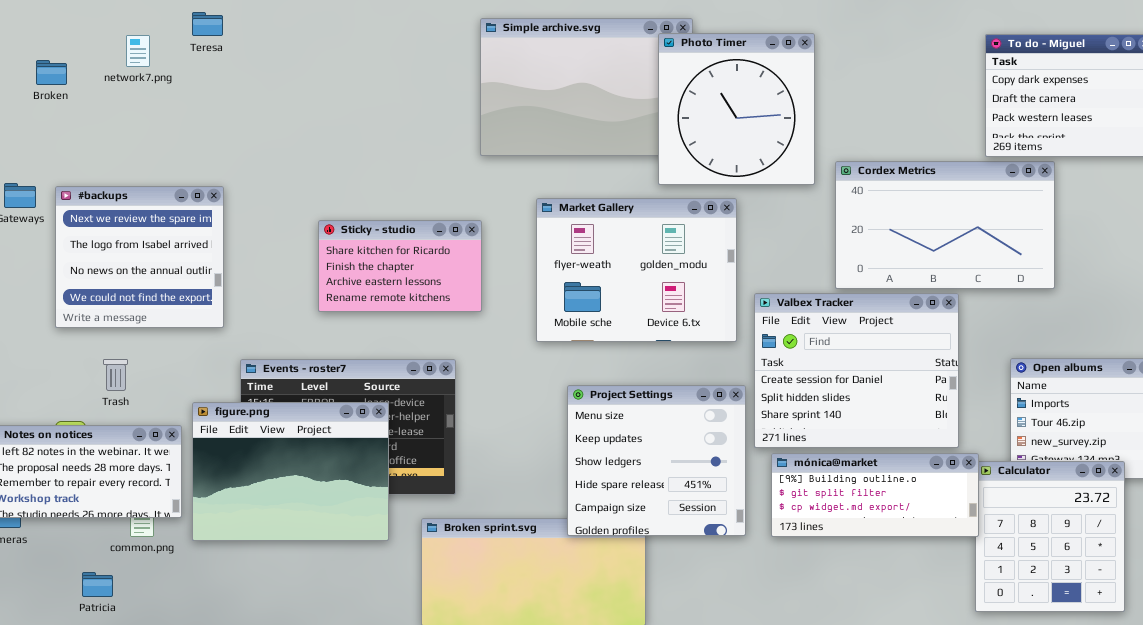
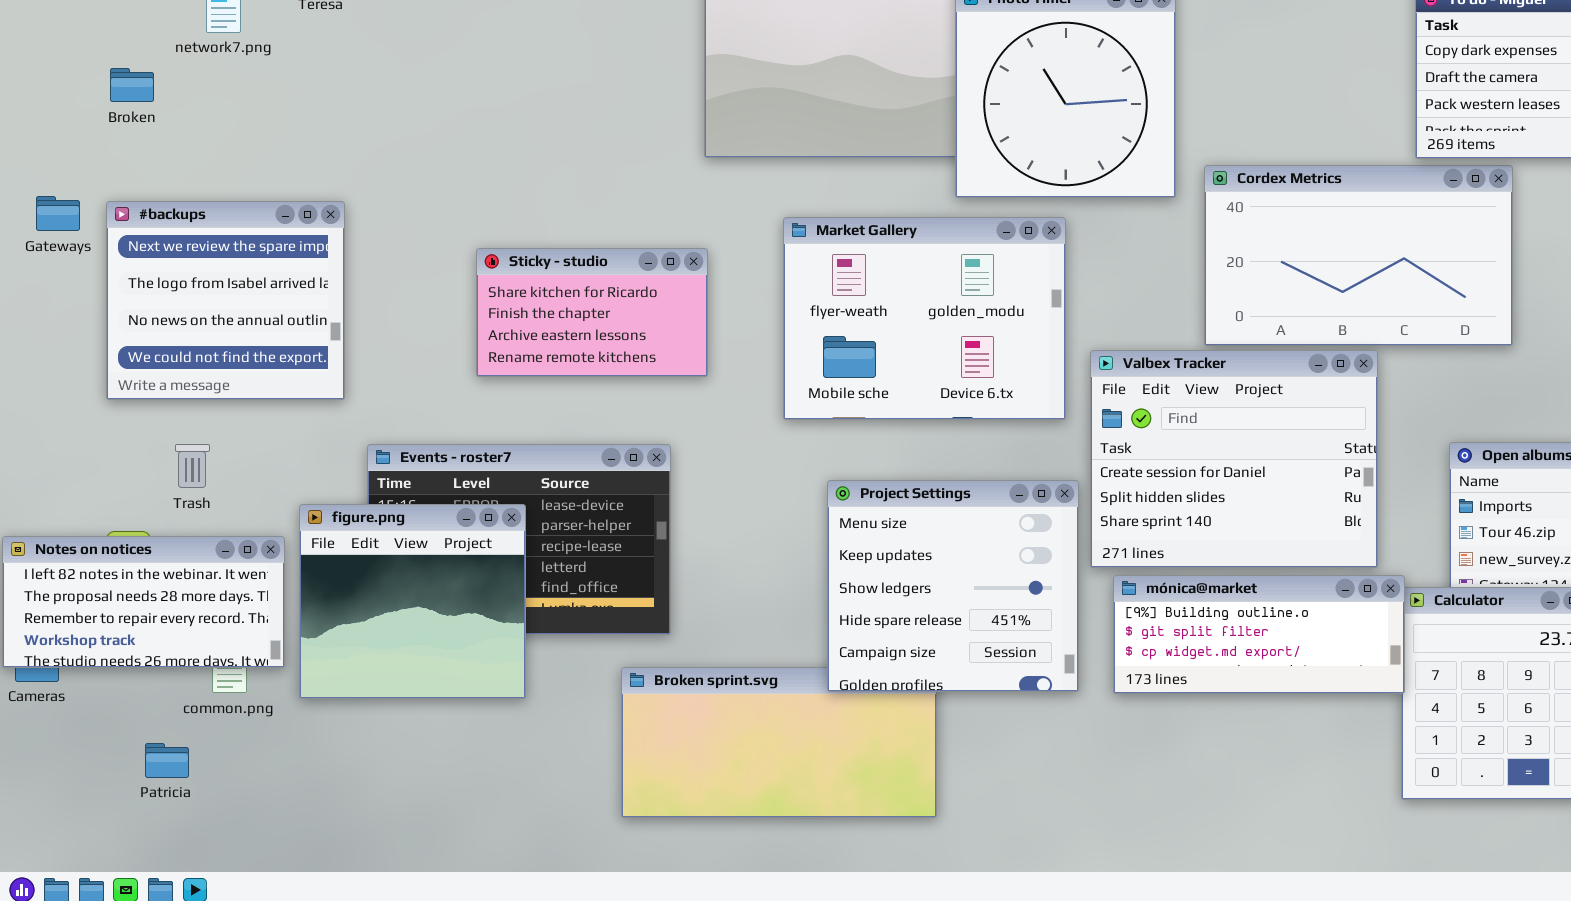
Broken: [36,60,67,85] -> [110,68,154,102], moved
figure.png: [192,402,389,541] -> [299,504,526,699], resized

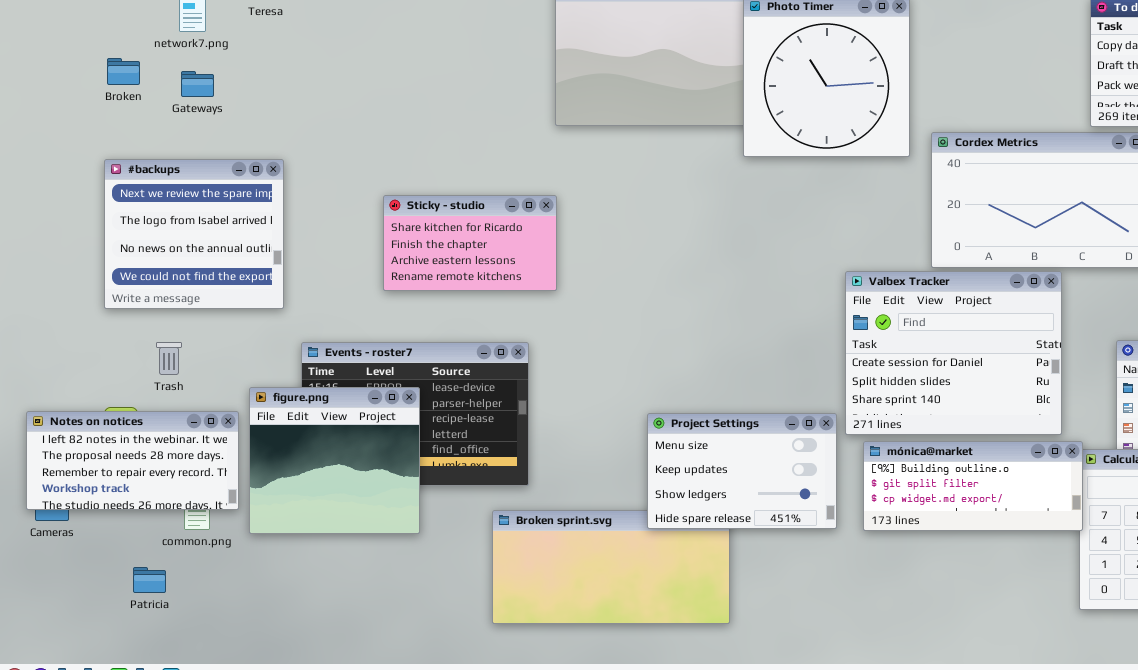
Gateways: [36,196,80,231] -> [181,71,214,97], moved
Market Gallery: [783,217,1066,420] -> none, closed
Project Settings: [827,480,1079,692] -> [647,413,837,529], resized

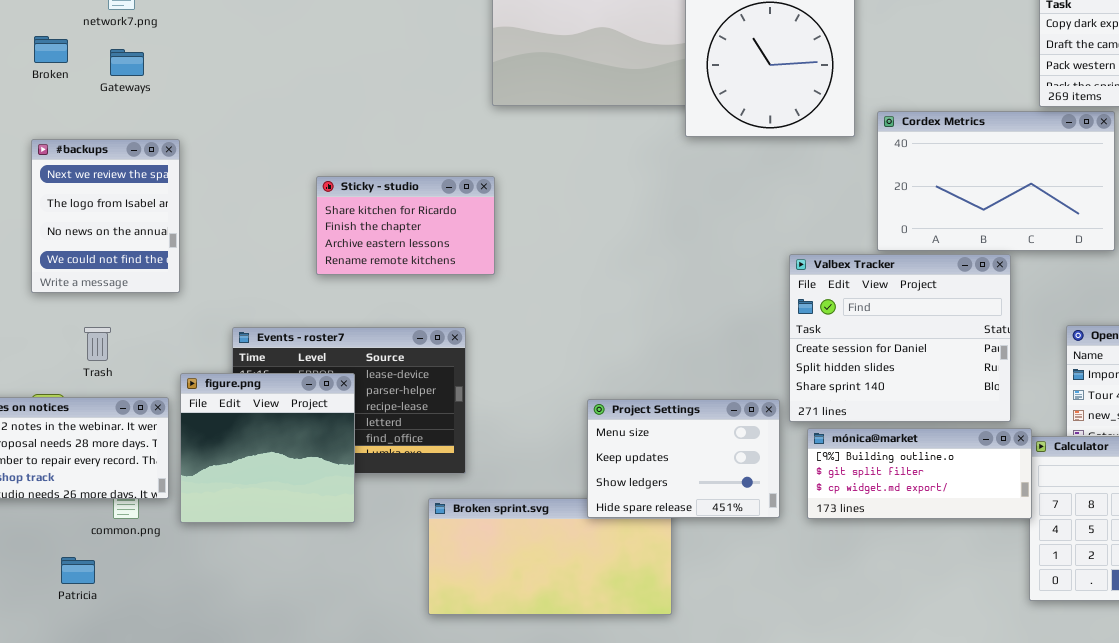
#backups: [104,159,284,309] -> [31,139,180,293], resized

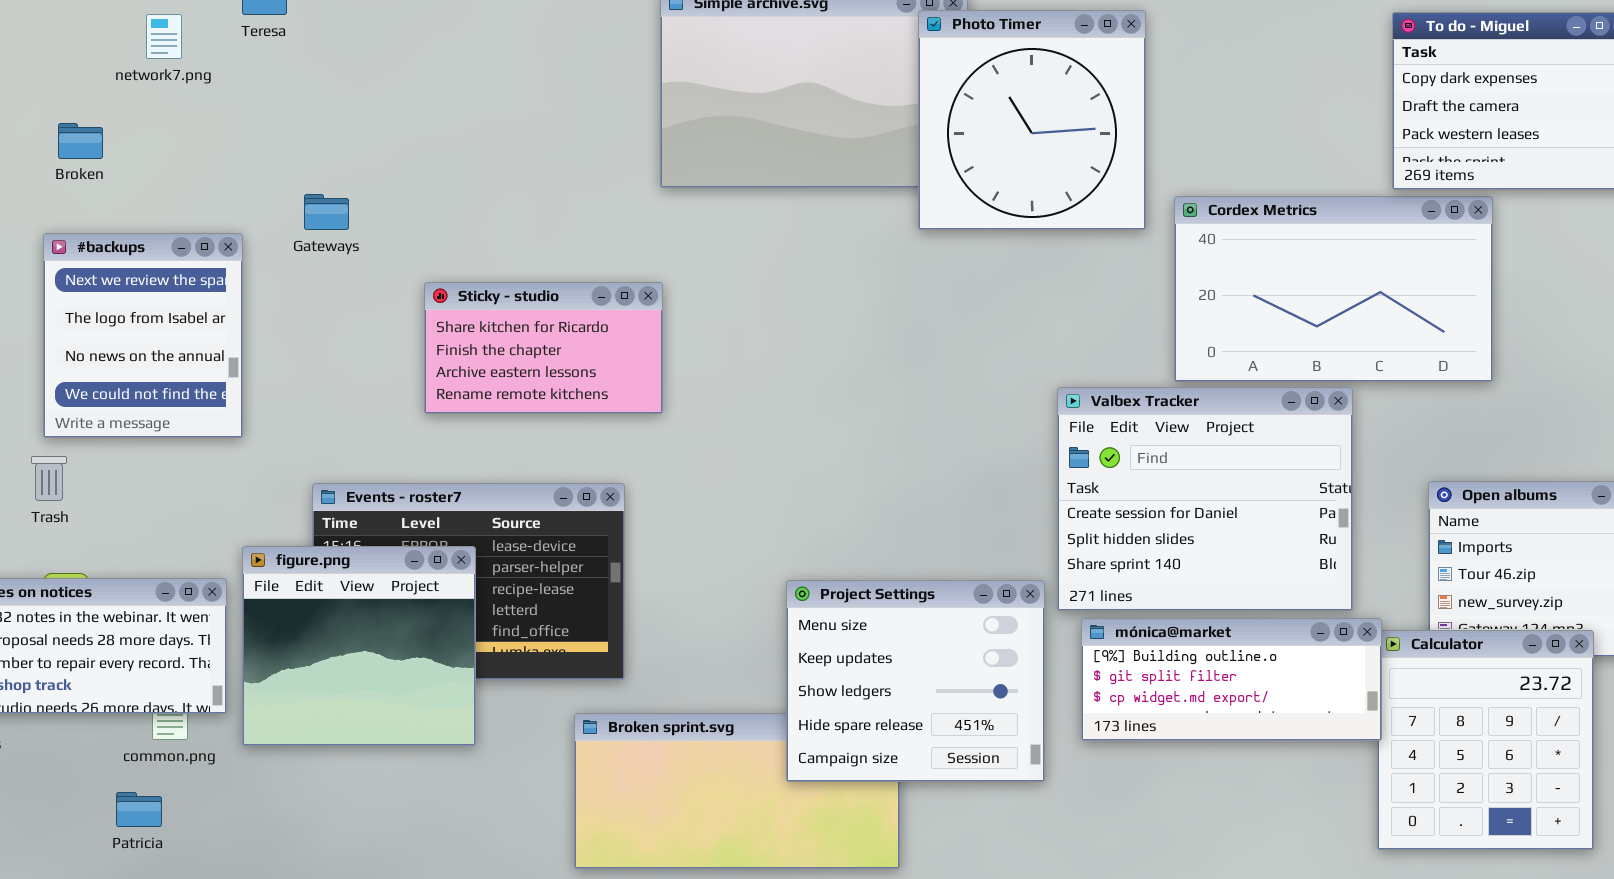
Broken: [34,36,68,63] -> [58,123,103,159], moved
Gateways: [110,49,144,76] -> [304,194,349,230], moved
Trash: [84,327,111,361] -> [31,456,67,501], moved
Project Settings: [587,399,780,518] -> [786,580,1045,782], resized
Patricia: [61,557,95,584] -> [116,792,162,827], moved

